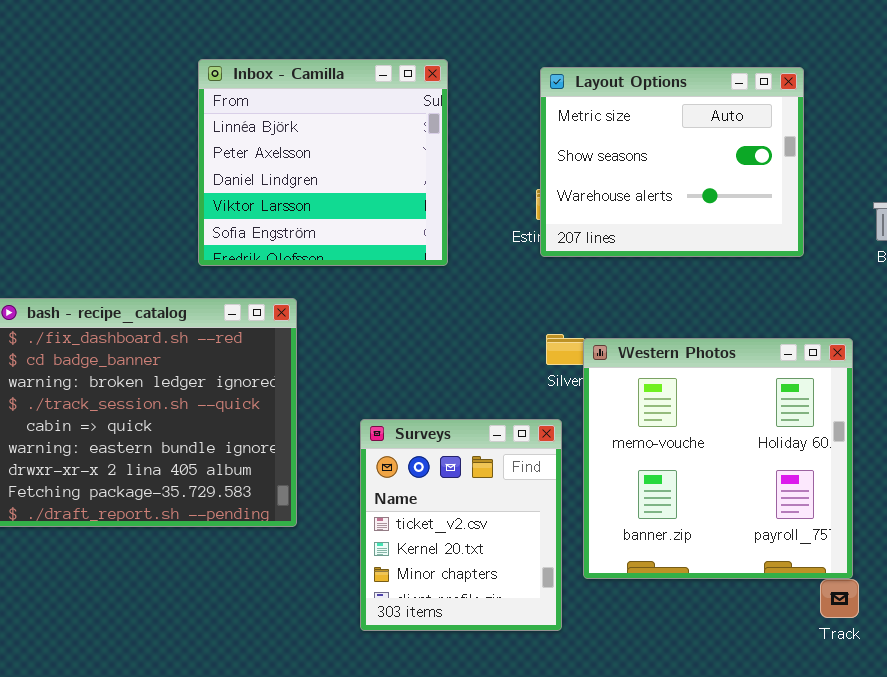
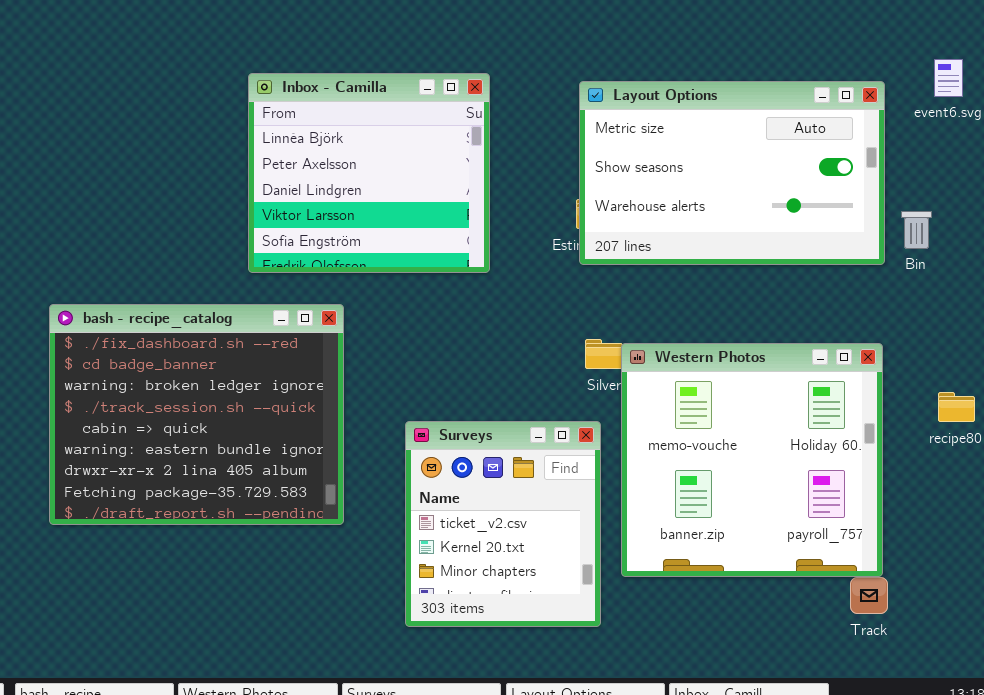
Layout Options: [540,67,804,257] -> [579,81,885,265], resized

